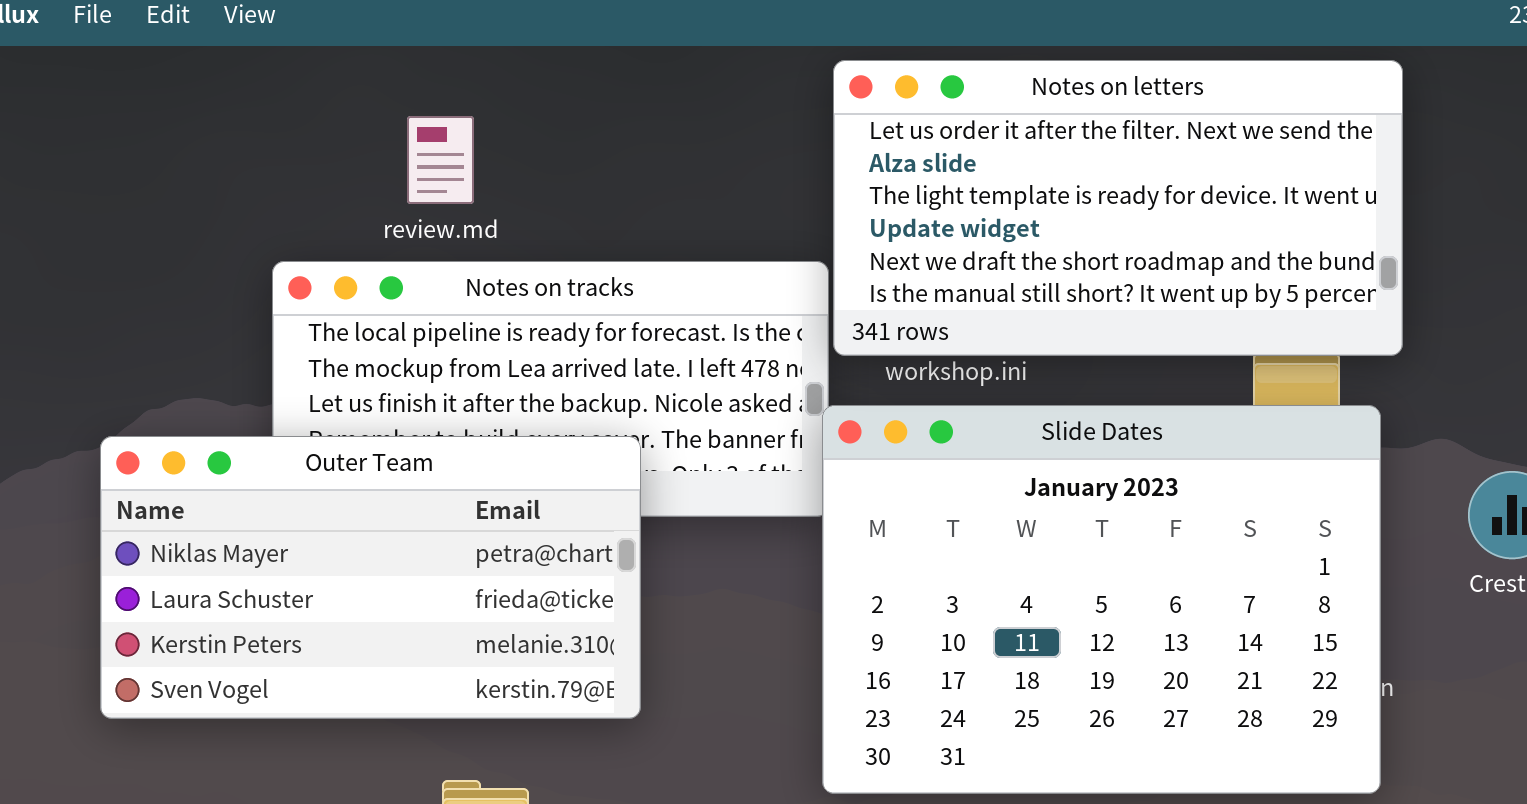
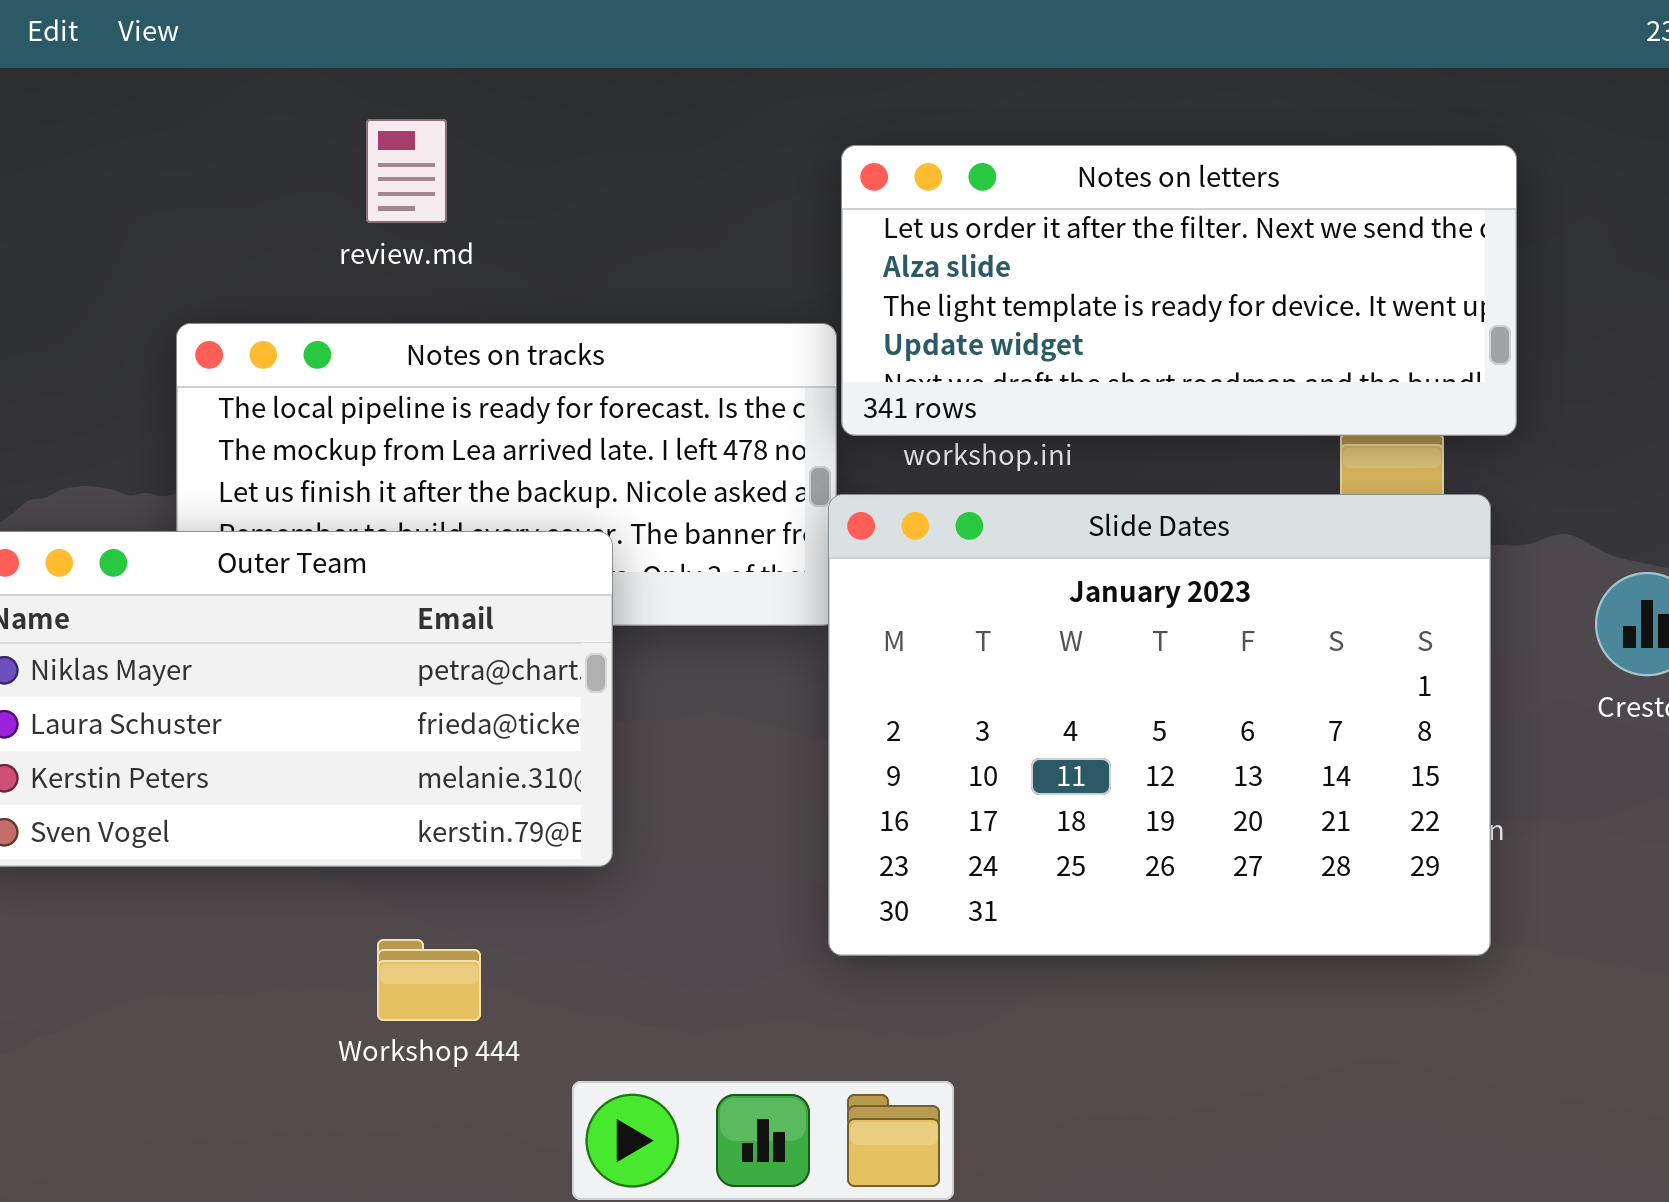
Notes on letters: [833,60,1403,356] -> [841,145,1517,436], resized
review.md: [407,116,474,204] -> [366,119,447,223], moved

